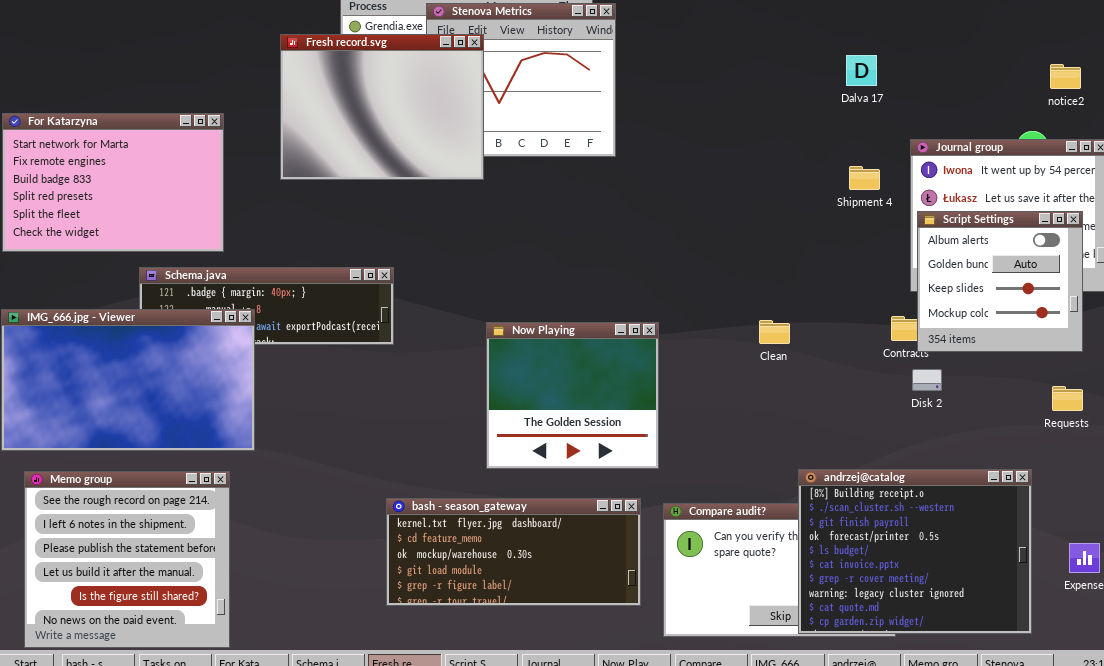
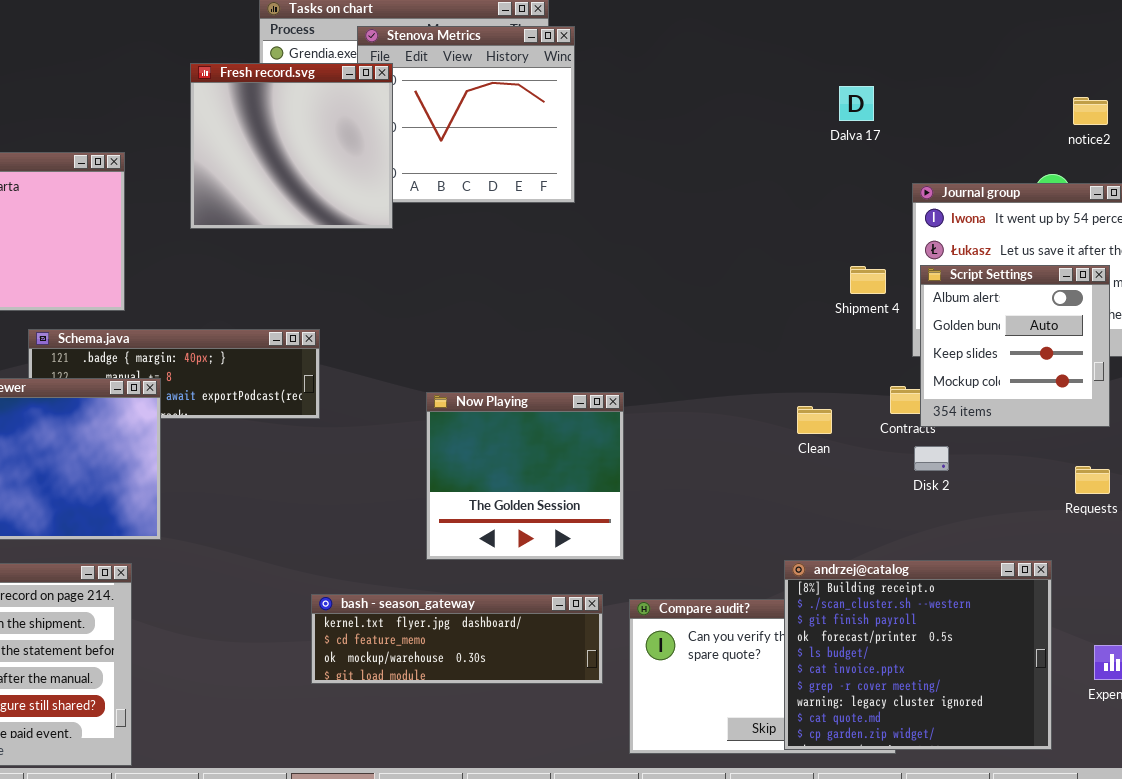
Fresh record.svg: [280,34,484,180] -> [190,63,393,229], resized
Shipment 4: [849,166,880,190] -> [850,266,886,294], moved
Clean: [759,320,790,344] -> [797,406,832,434], moved
bash - season_gateway: [386,498,641,606] -> [311,594,603,684], resized

